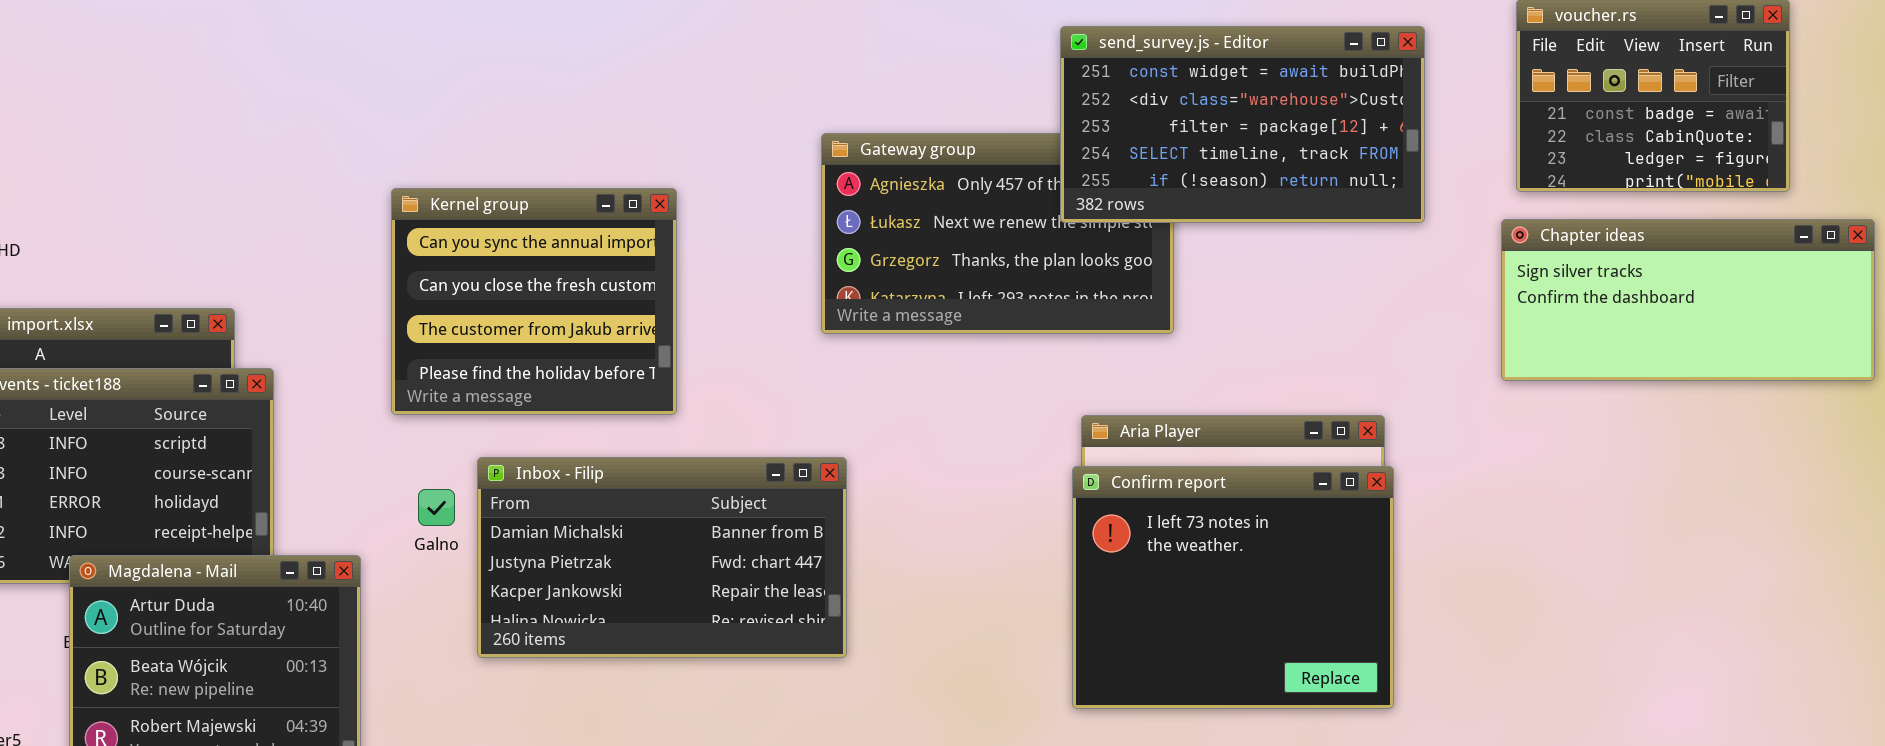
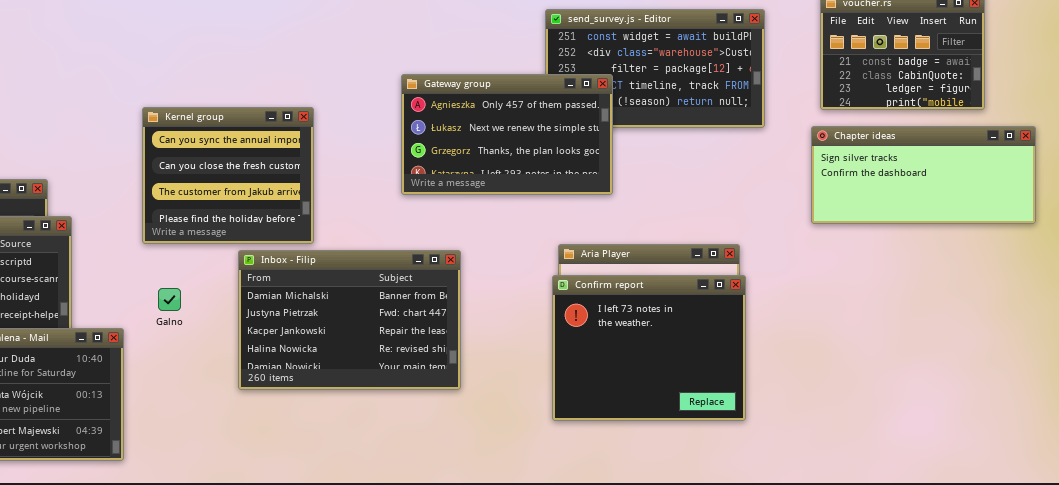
Gateway group: [821,133,1174,334] -> [401,74,613,195], raised
Inbox - Filip: [477,457,847,658] -> [238,250,461,390], moved, resized

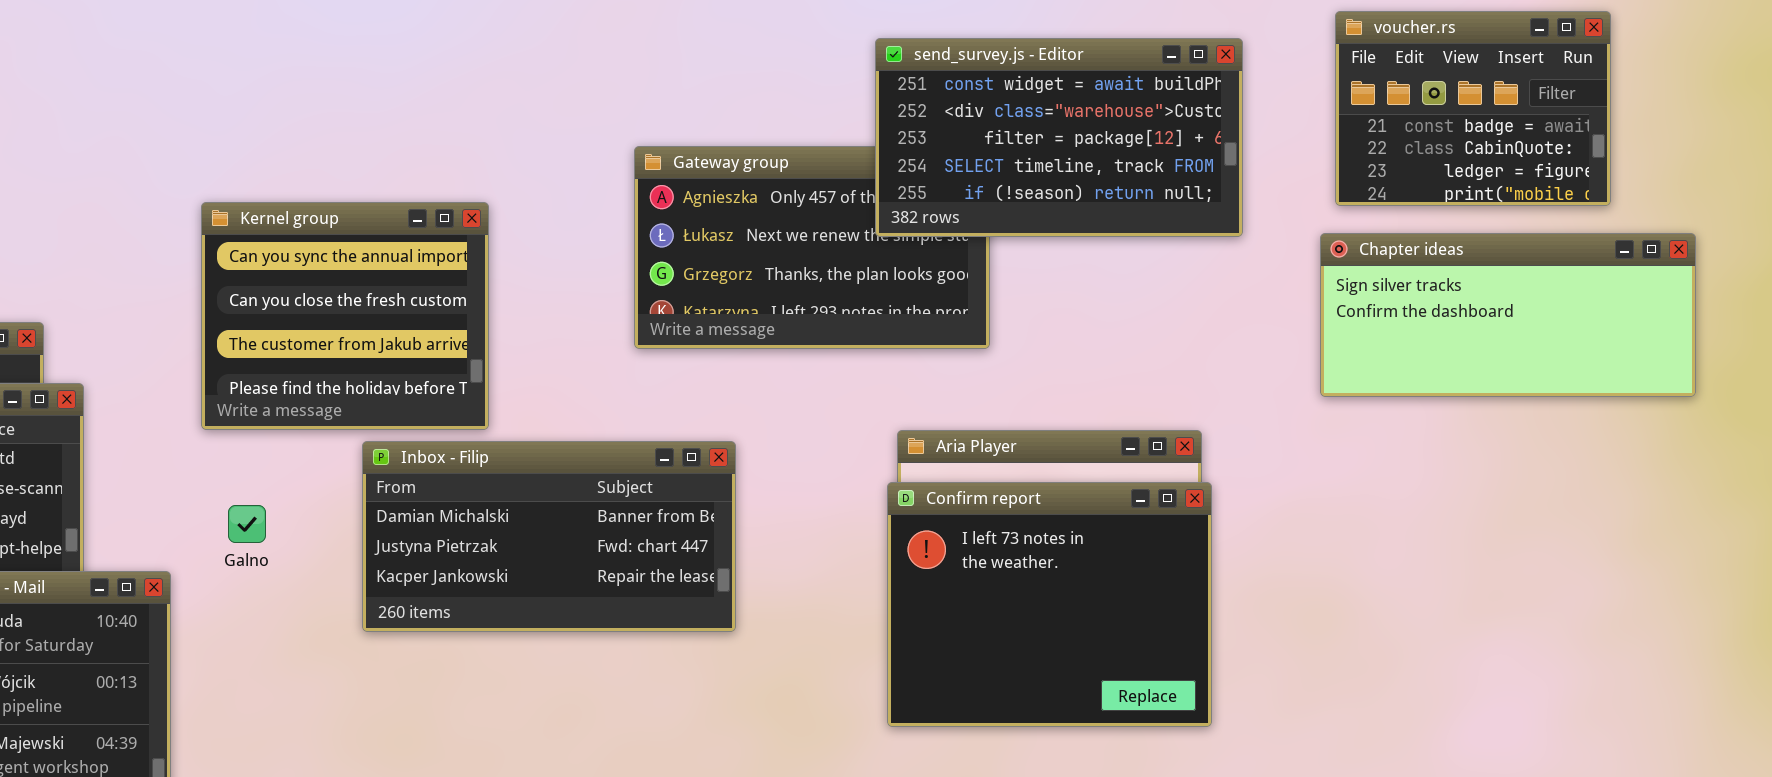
send_survey.js - Editor: [545,9,765,128] -> [875,38,1243,237], raised
Inbox - Filip: [238,250,461,390] -> [362,441,736,632], resized

